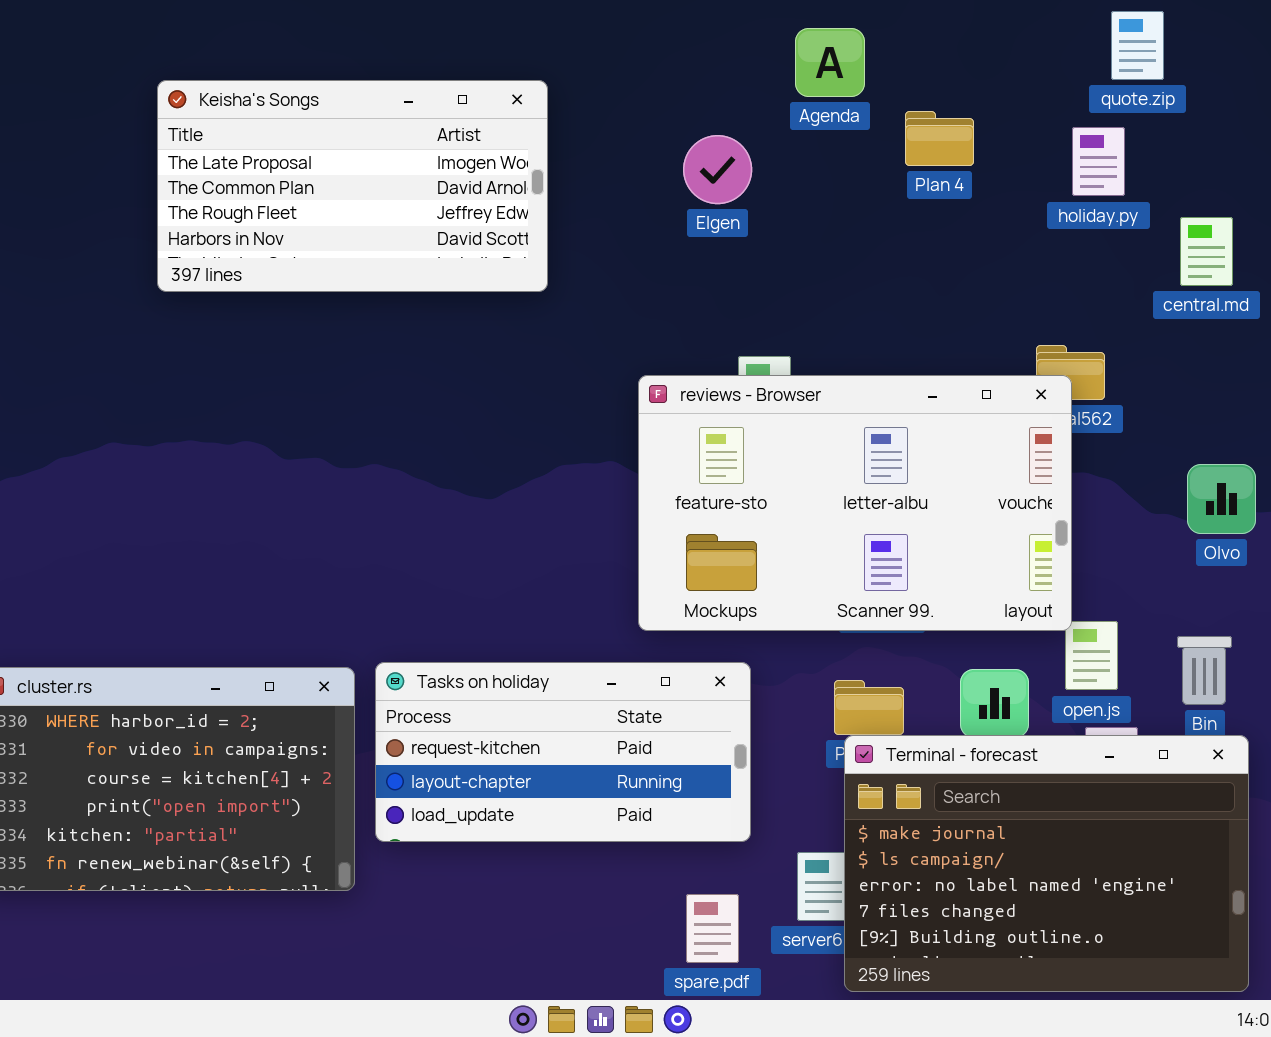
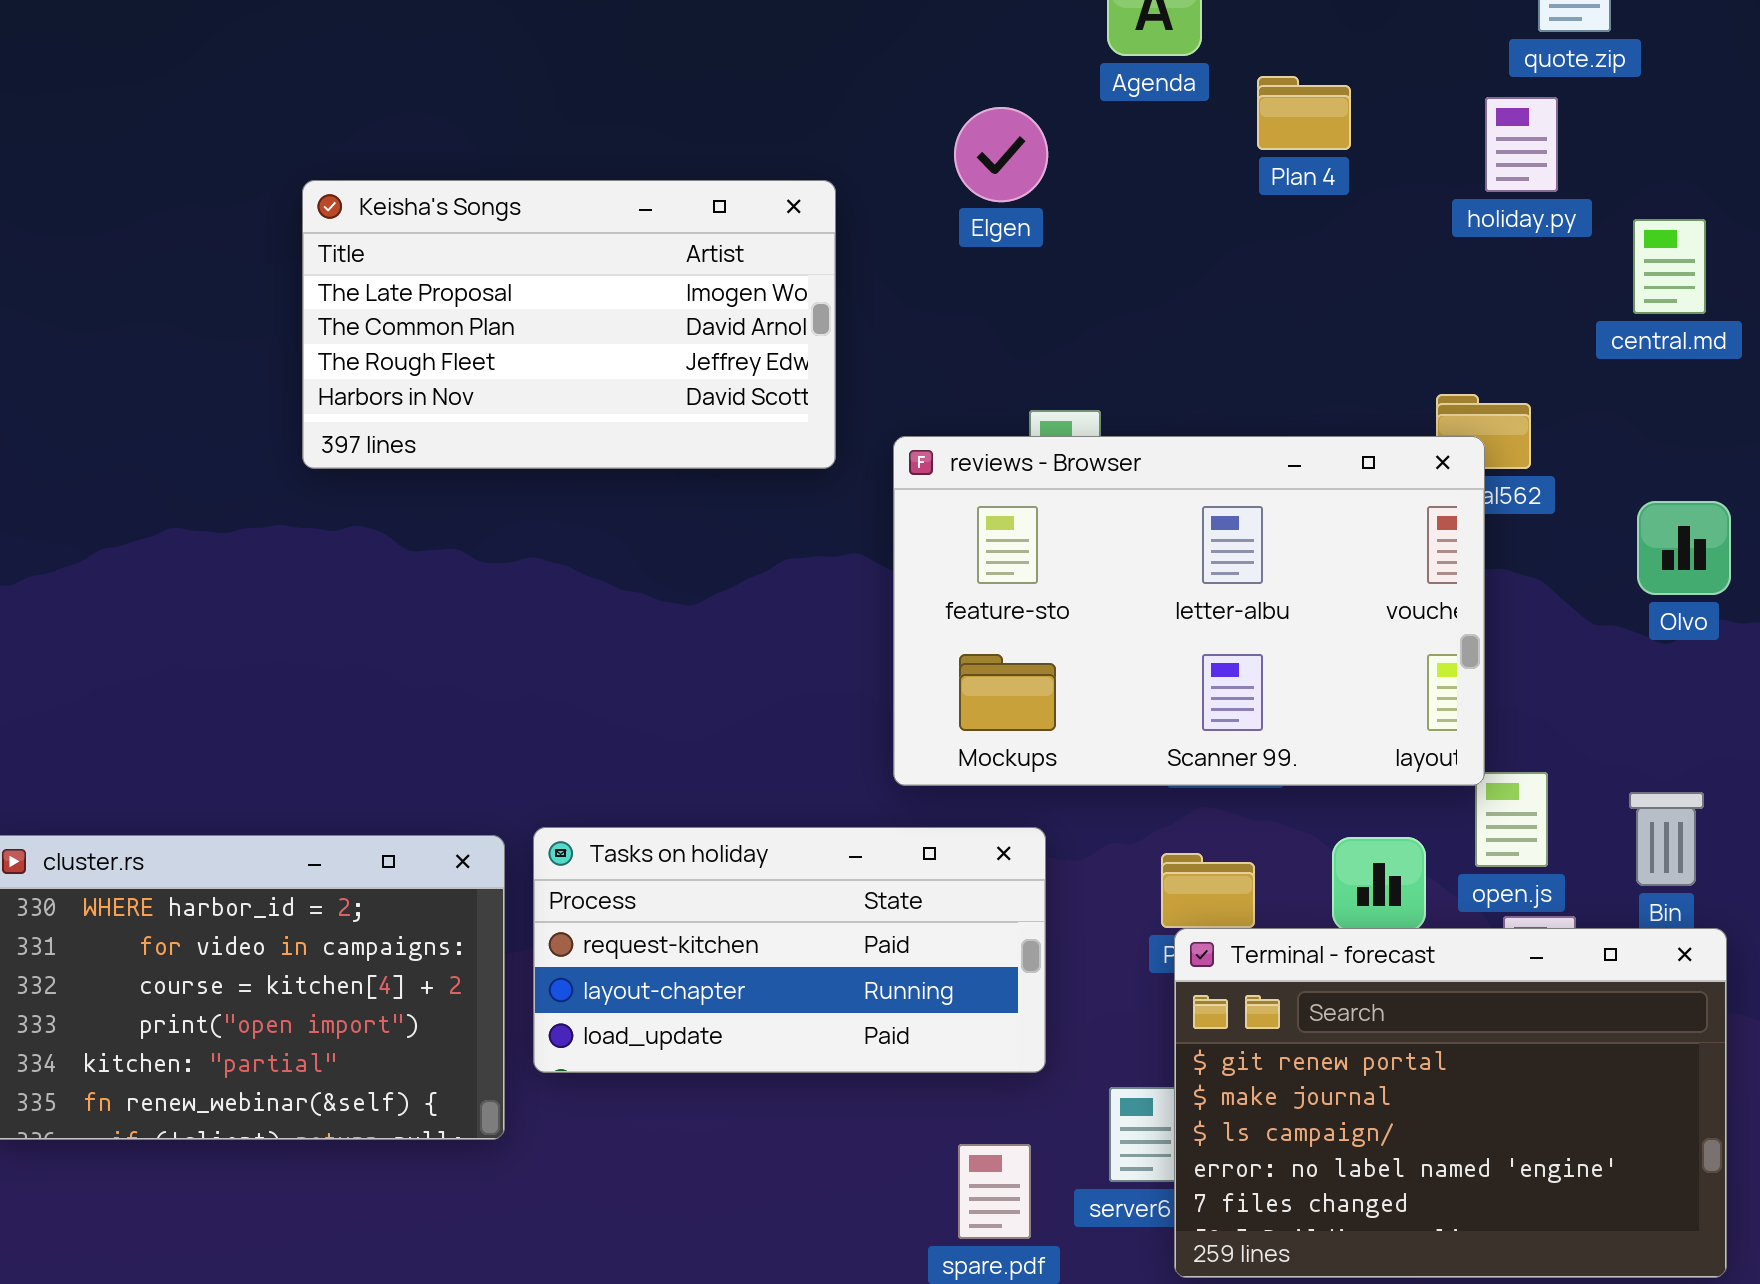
Keisha's Songs: [157,80,548,292] -> [302,180,836,469], moved
Olvo: [1187,464,1256,534] -> [1637,501,1731,595], moved
Terminal - forecast: [844,735,1249,992] -> [1174,928,1727,1278], scrolled up 1 row

